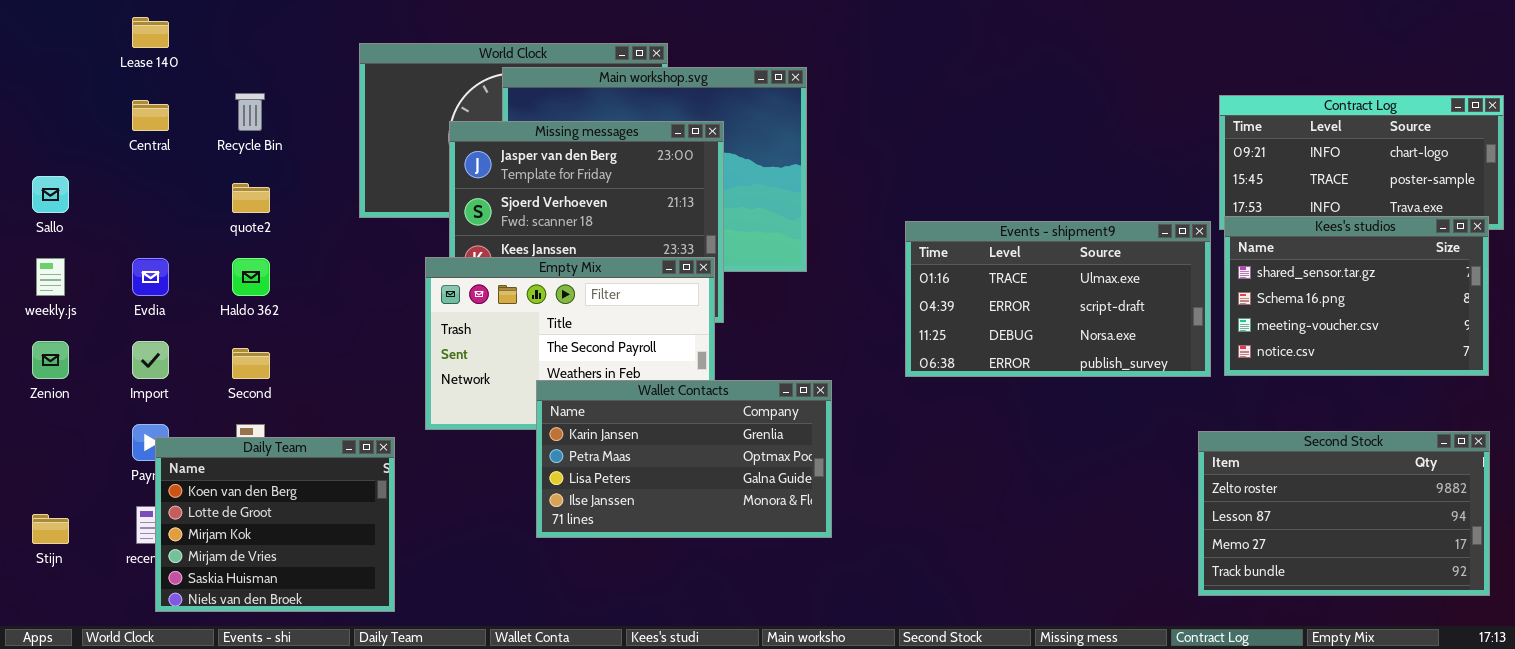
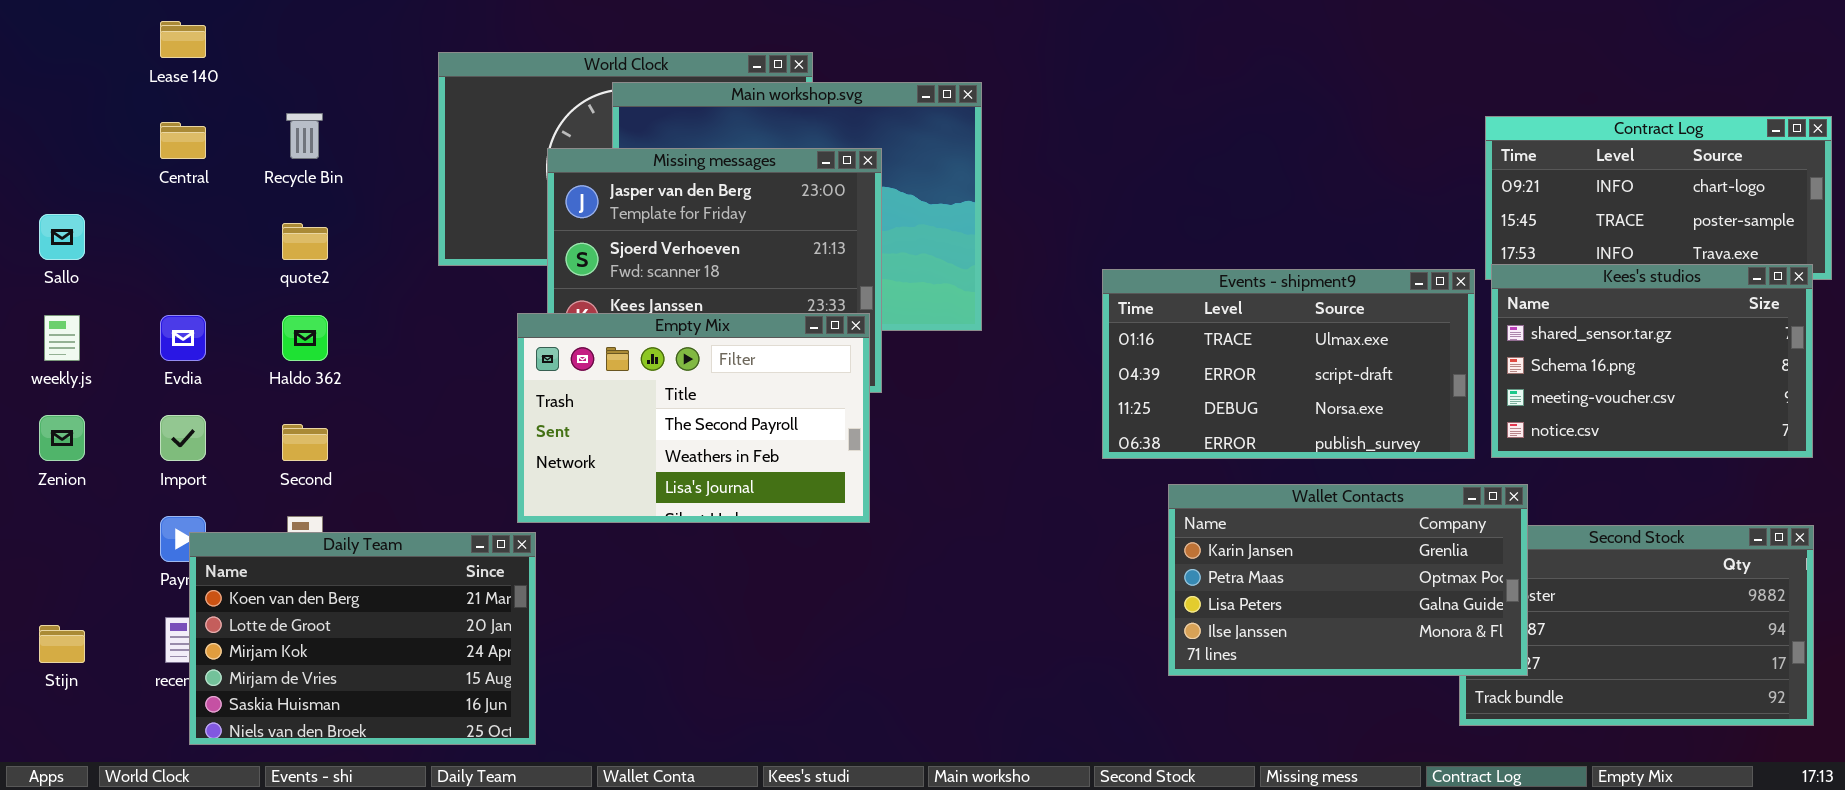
Wallet Contacts: [536,380,832,538] -> [1168,484,1528,676], moved
Daily Team: [155,437,395,612] -> [189,532,536,745], resized

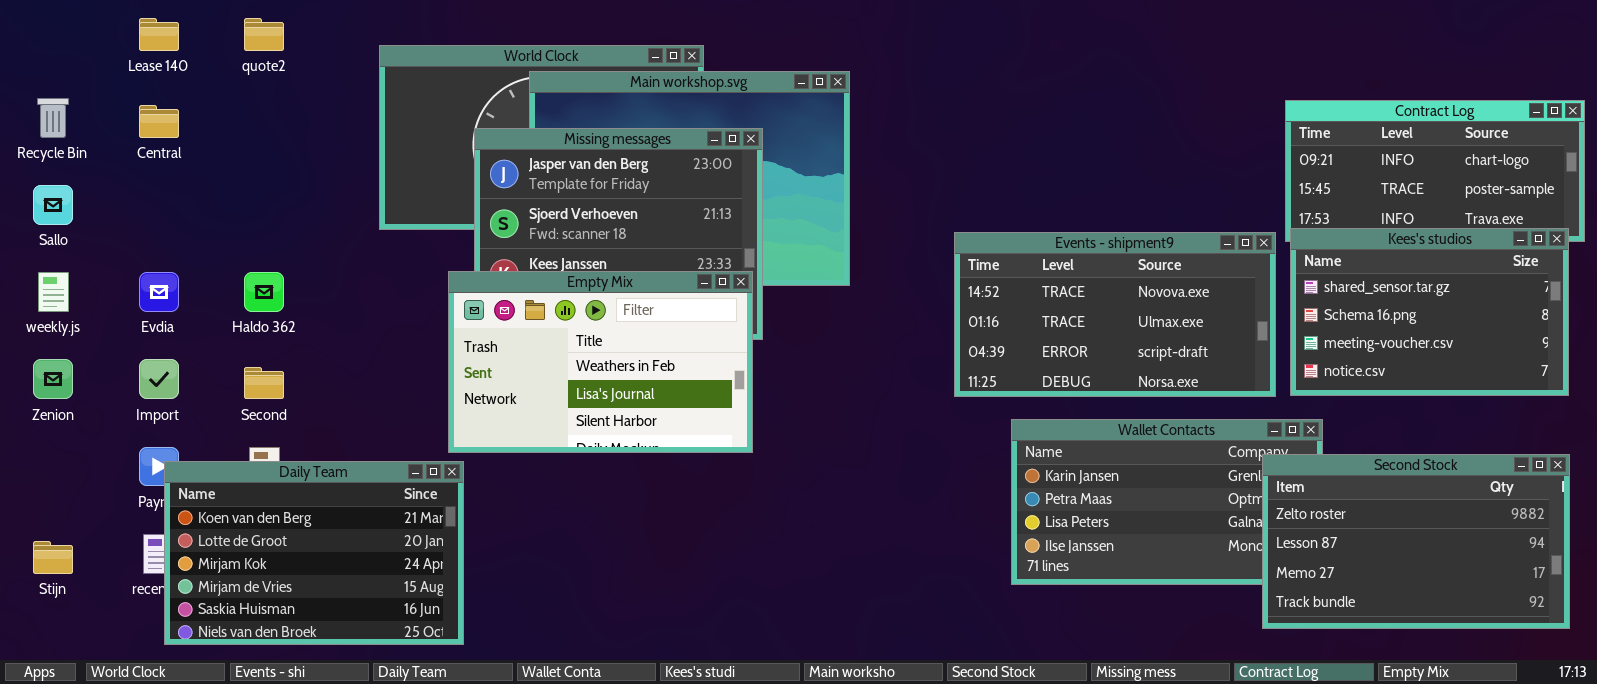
Recycle Bin: [286,113,323,159] -> [37,98,69,138], moved
quote2: [282,223,328,260] -> [244,18,284,51], moved
Events - shipment9: [1102,269,1475,459] -> [954,232,1276,397], scrolled up 1 row
Empty Mix: [517,313,870,523] -> [448,271,753,453], scrolled down 1 row
Second Stock: [1459,525,1814,726] -> [1262,454,1570,629], raised

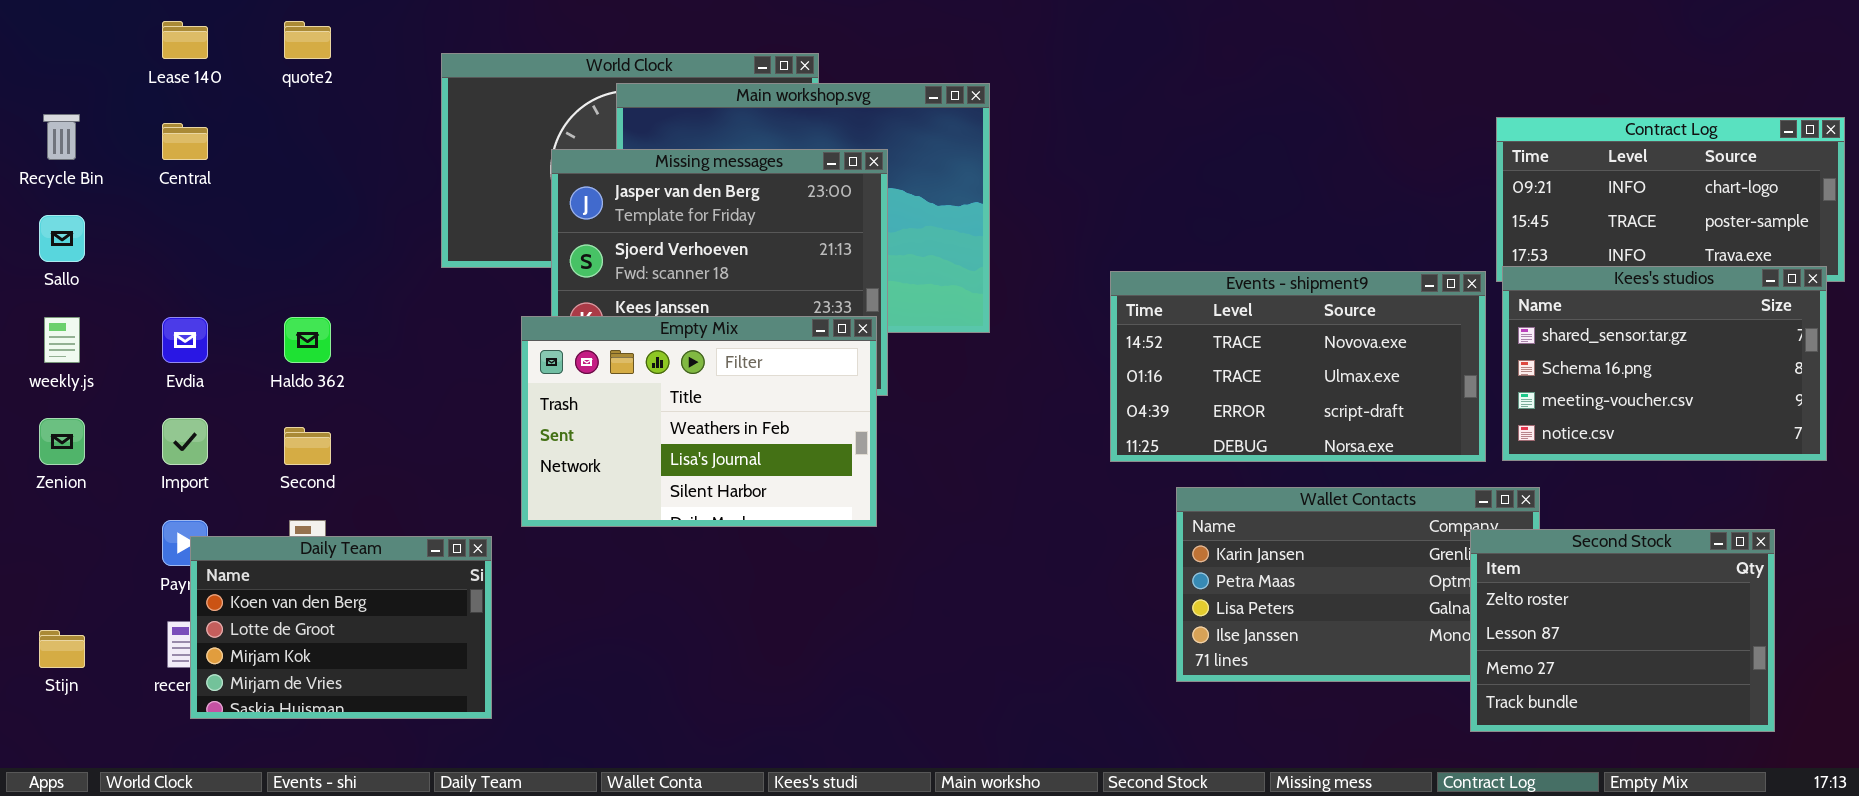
Second Stock: [1262,454,1570,629] -> [1470,529,1775,732], resized
Daily Team: [164,461,464,645] -> [190,536,492,719], resized

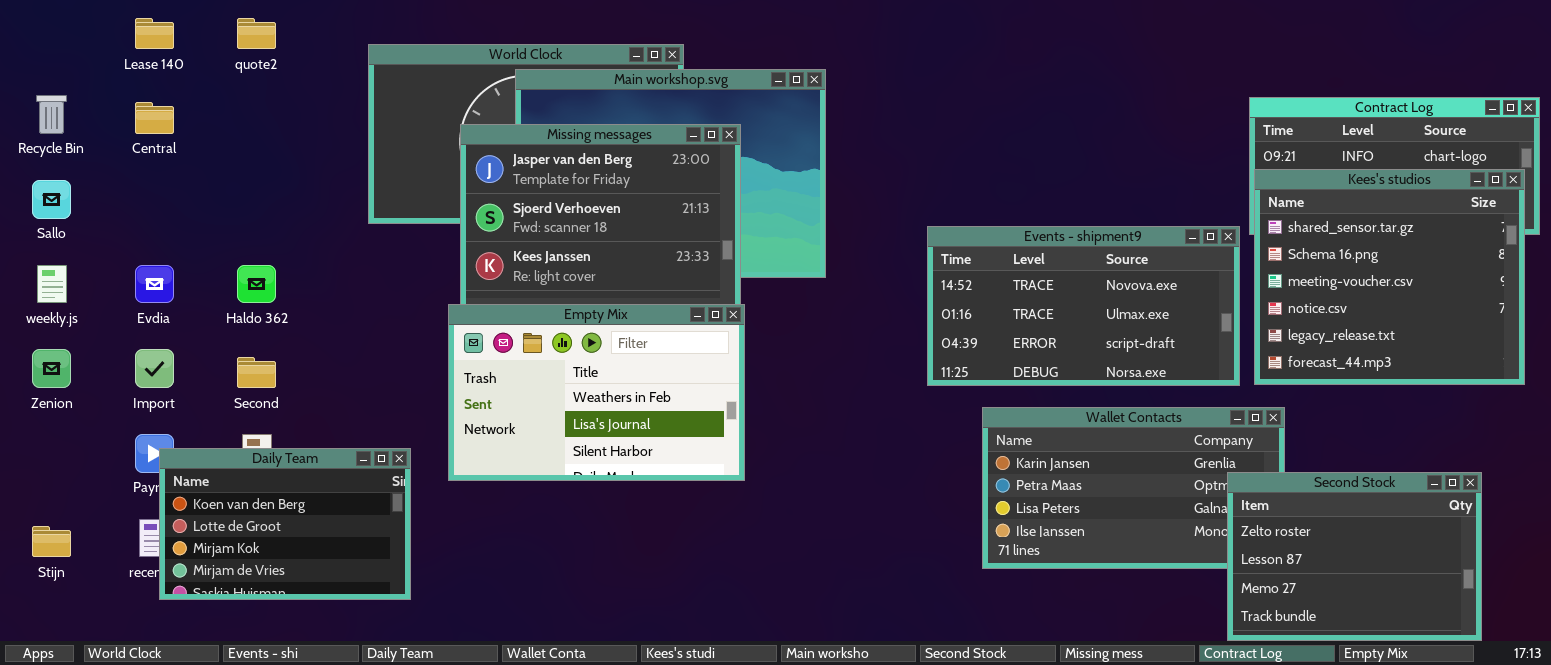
Kees's studios: [1502,266,1827,461] -> [1254,169,1525,385], resized
Empty Mix: [521,316,877,527] -> [448,304,745,481], moved
Second Stock: [1470,529,1775,732] -> [1227,472,1482,641], moved

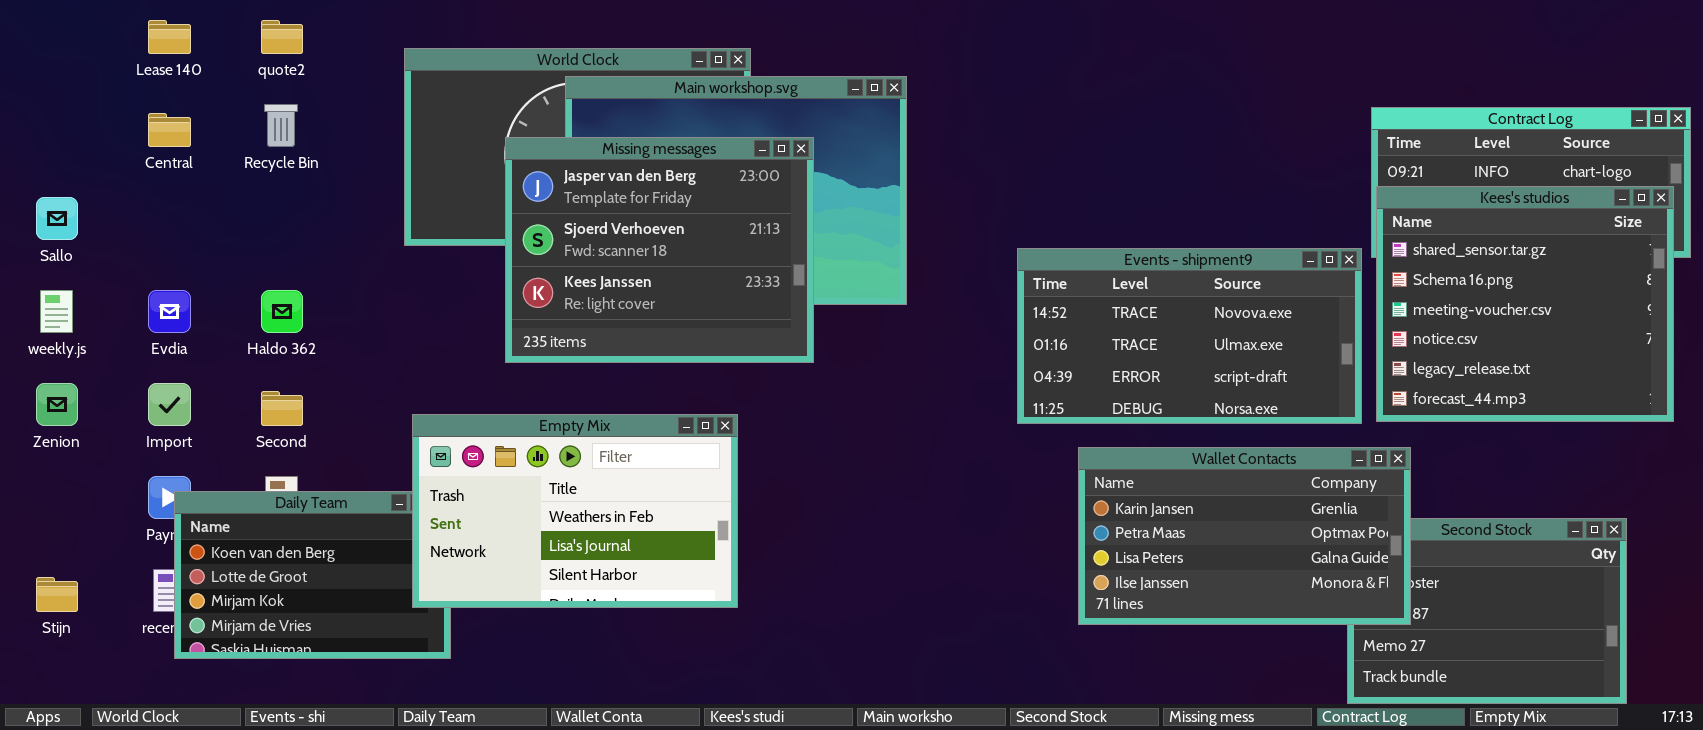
Recycle Bin: [36,95,67,134] -> [264,104,298,147], moved
Empty Mix: [448,304,745,481] -> [412,414,738,608], moved
Wallet Contacts: [982,407,1285,569] -> [1078,447,1411,625], raised

